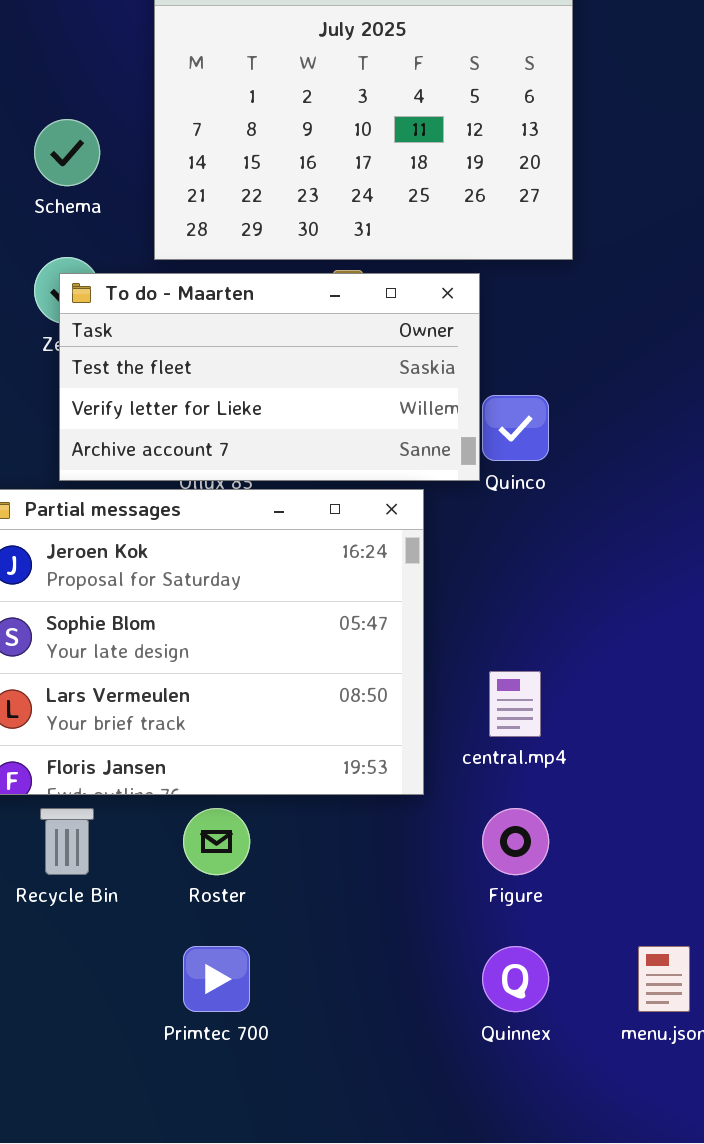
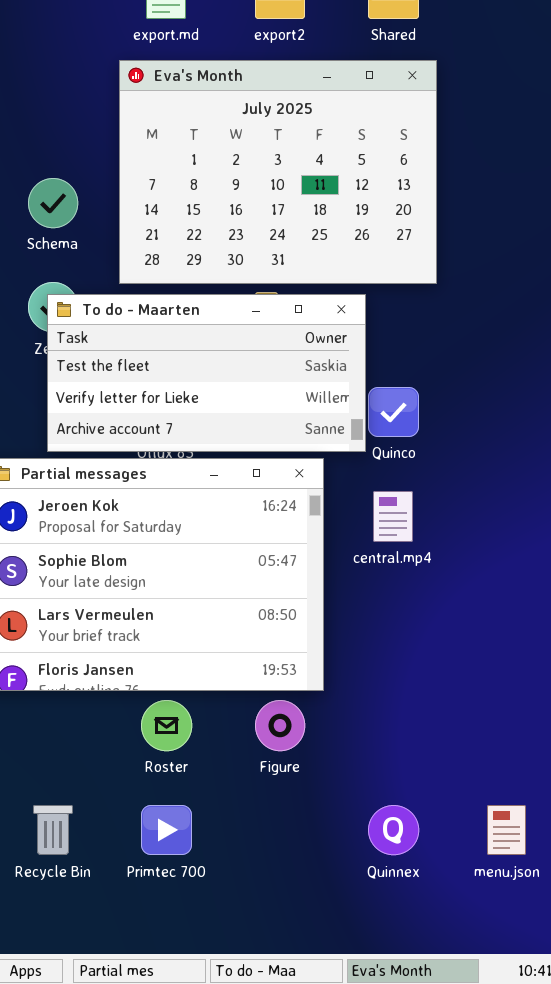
central.mp4: [489,671,541,737] -> [373,491,413,542], moved
Recycle Bin: [40,808,94,875] -> [33,805,73,855], moved
Figure: [482,808,549,875] -> [255,700,305,751], moved

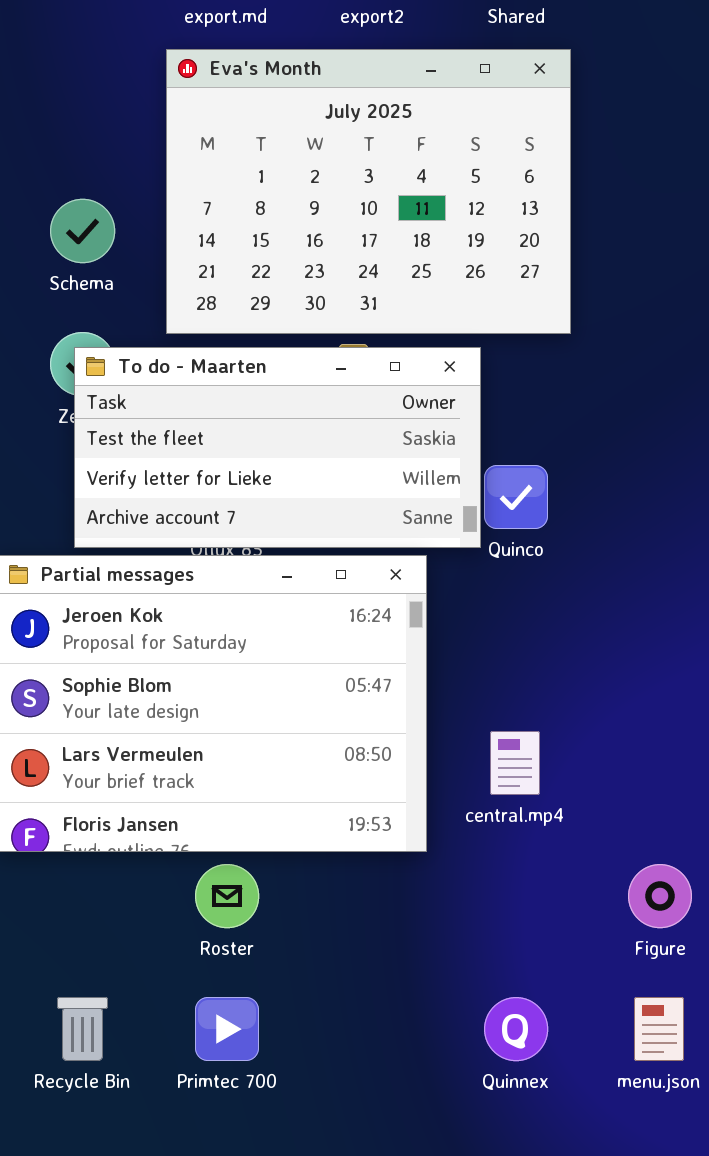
central.mp4: [373,491,413,542] -> [490,731,540,795], moved
Figure: [255,700,305,751] -> [628,864,692,928], moved

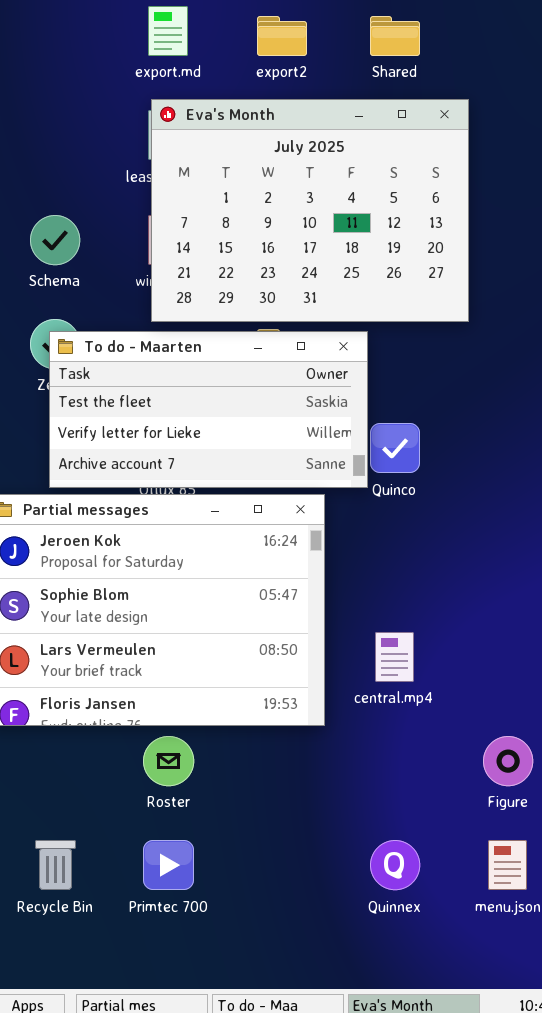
Eva's Month: [166,49,571,334] -> [151,99,469,322], moved

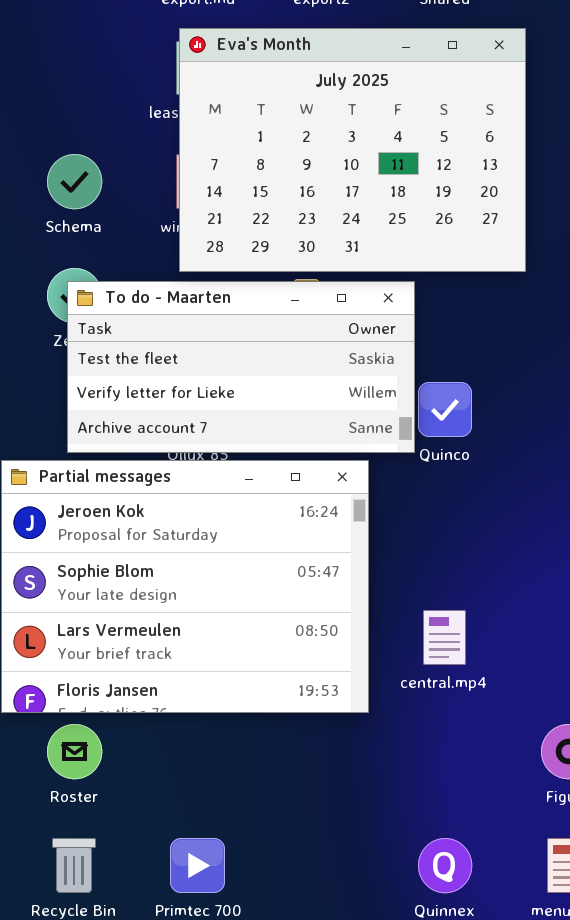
Roster: [143,736,194,786] -> [47,724,102,779], moved

